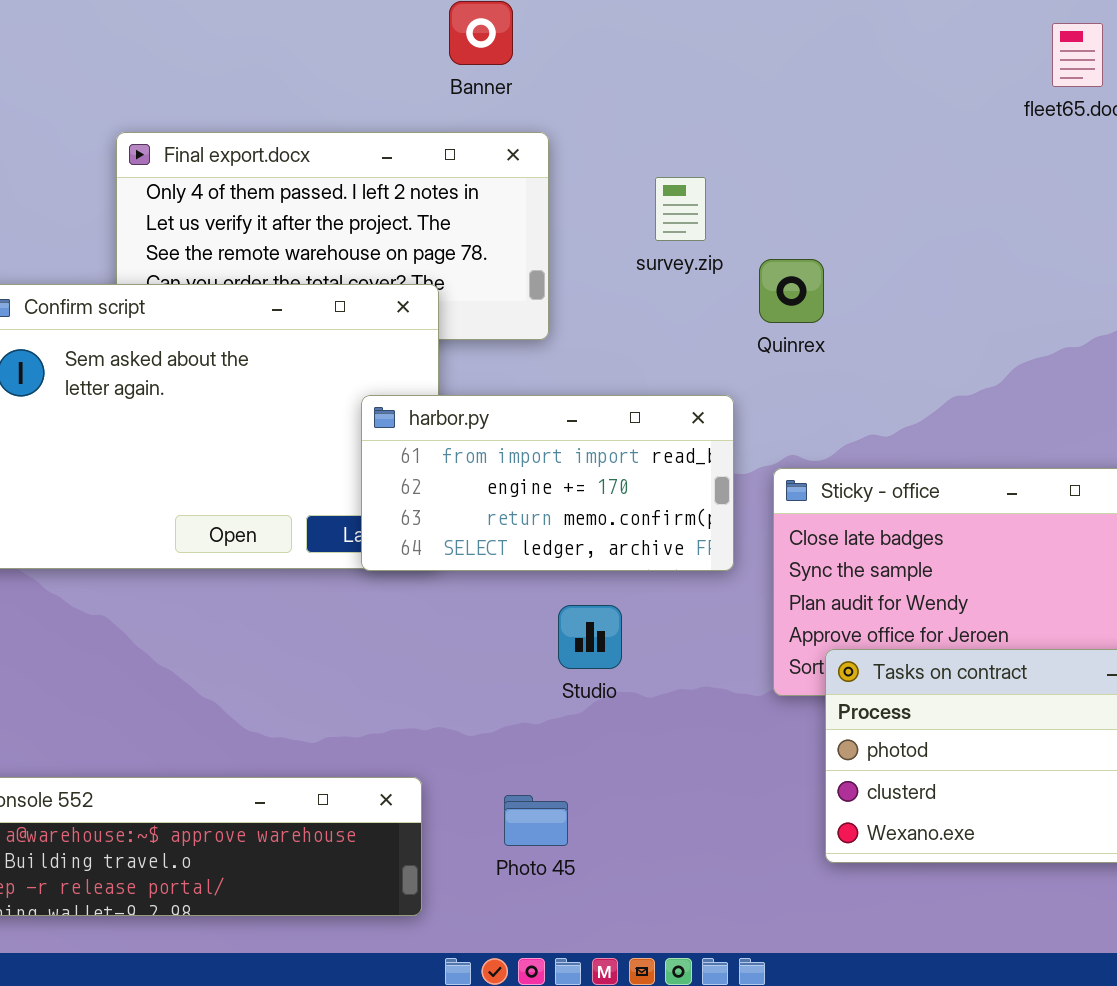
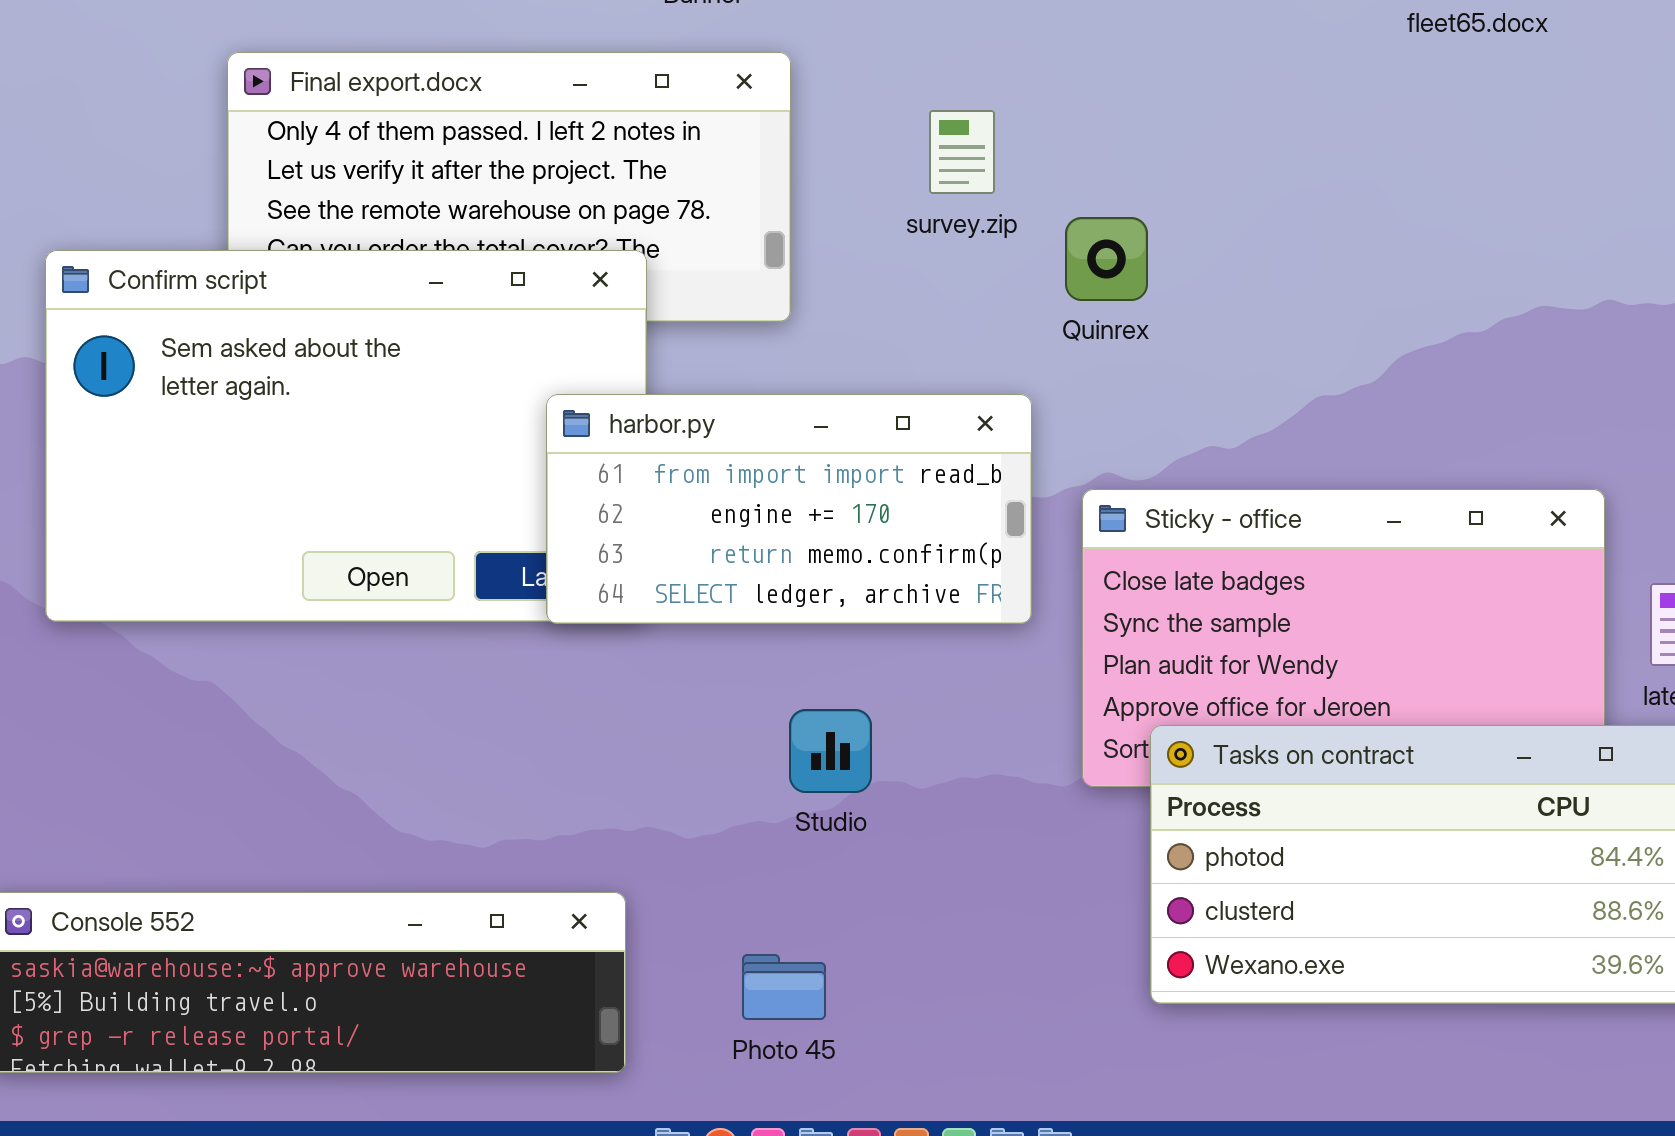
Studio: [558,605,622,669] -> [789,709,872,793], moved
Photo 45: [504,795,568,846] -> [742,954,826,1020], moved

